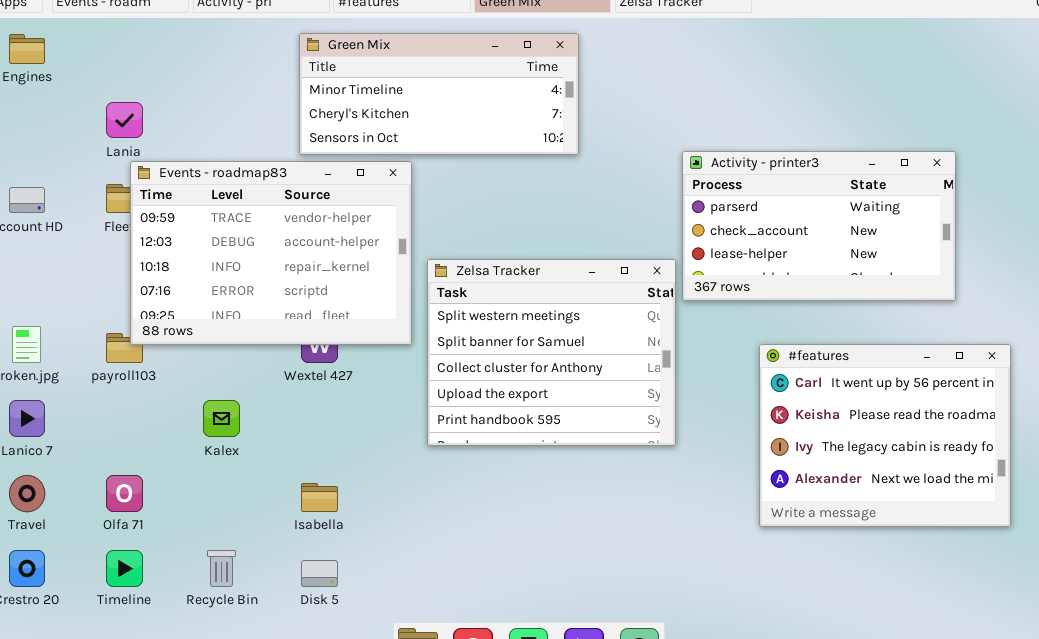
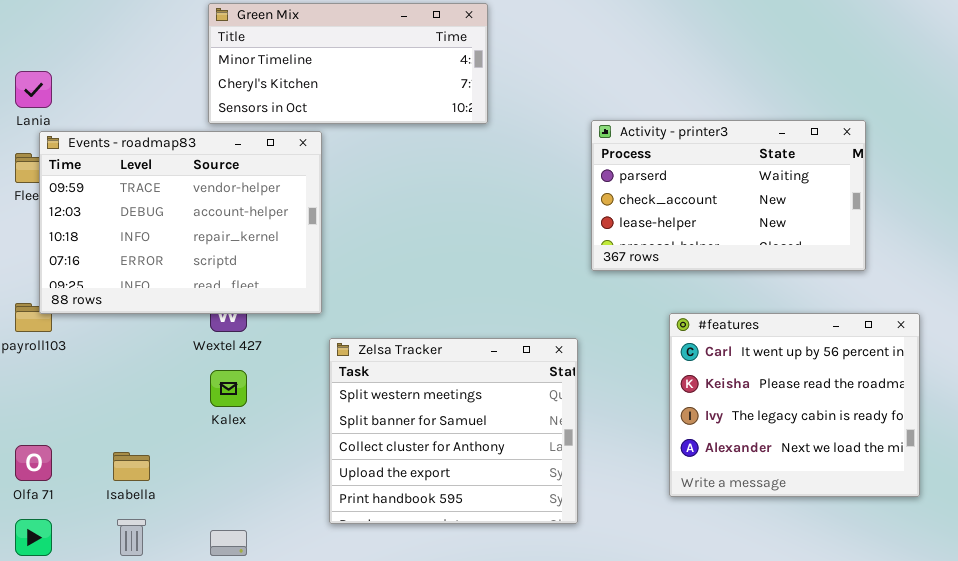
Zelsa Tracker: [427,259,676,446] -> [329,338,578,524], moved
Kalex: [203,400,240,437] -> [210,370,247,407], moved
Isabella: [301,483,338,512] -> [113,452,150,481], moved

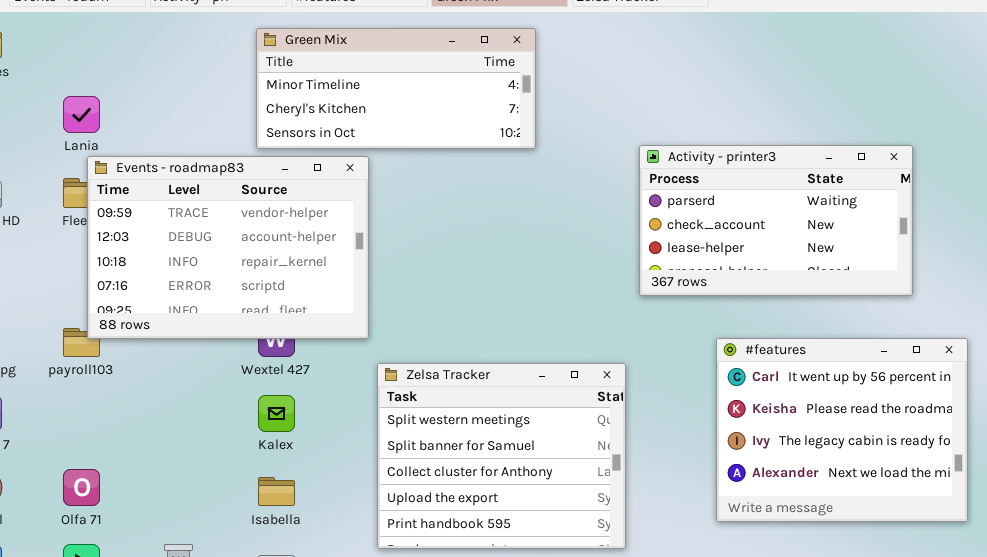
Isabella: [113,452,150,481] -> [258,477,295,506], moved

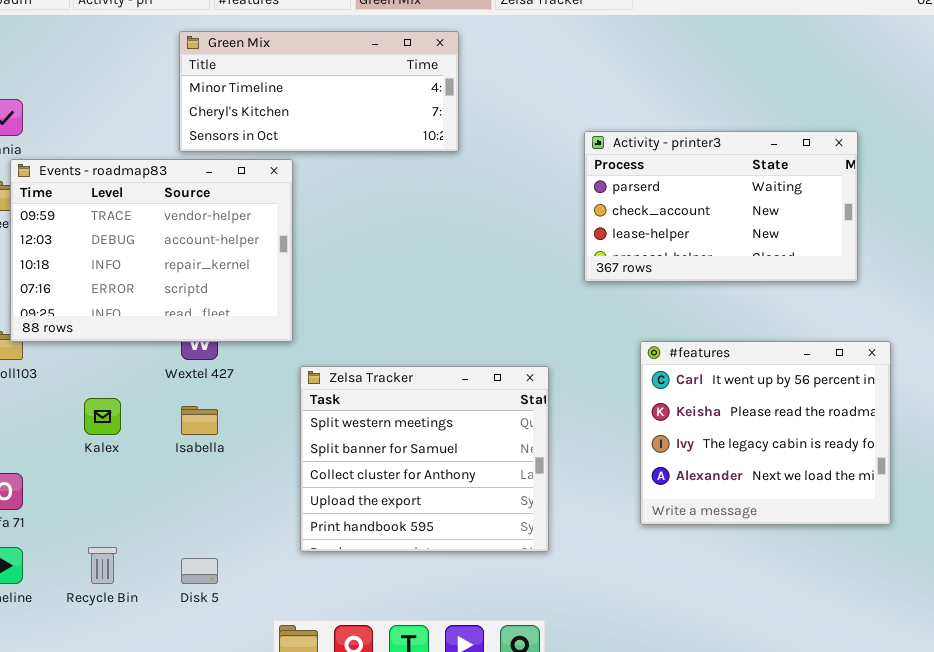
Activity - printer3: [639,145,913,296] -> [584,131,858,282], moved
Kalex: [258,395,295,432] -> [84,398,121,435], moved
Isabella: [258,477,295,506] -> [181,406,218,435], moved

